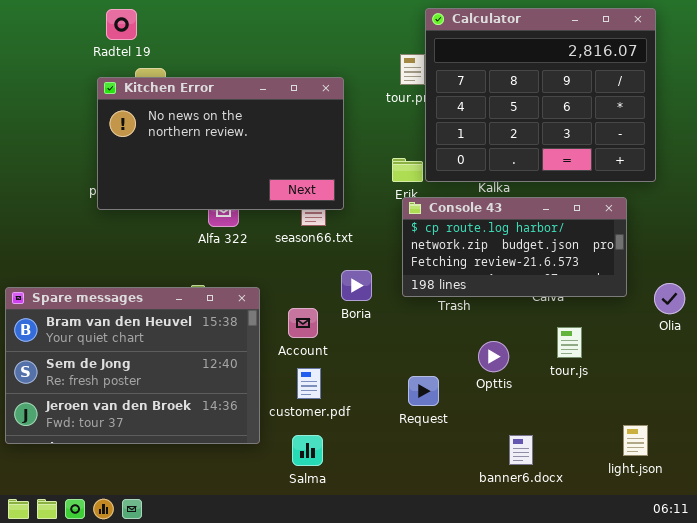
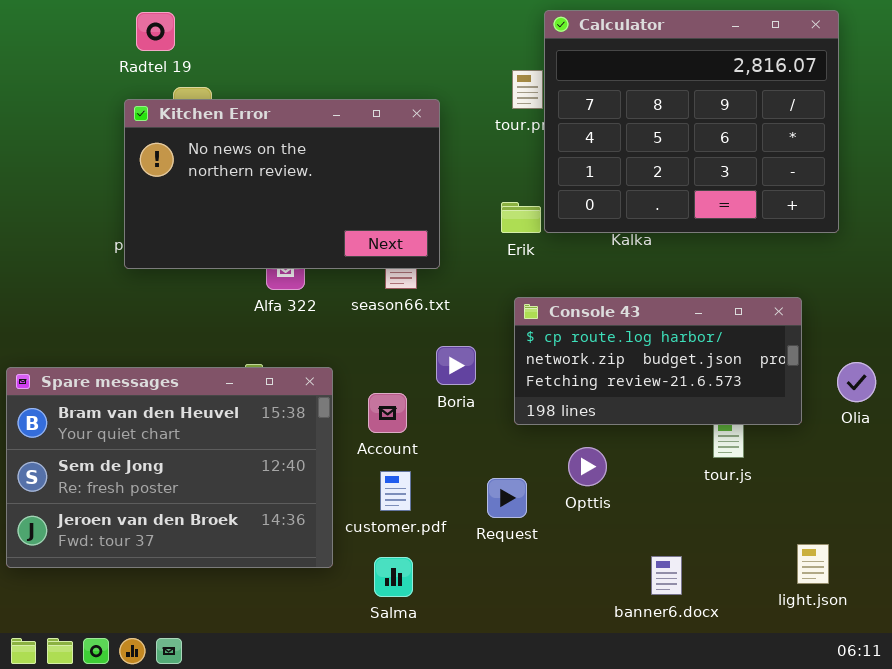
Console 43: [402,197,627,297] -> [514,297,802,425], moved
Opttis: [478,341,509,372] -> [568,447,607,486], moved
Request: [408,376,439,406] -> [487,478,527,518], moved

